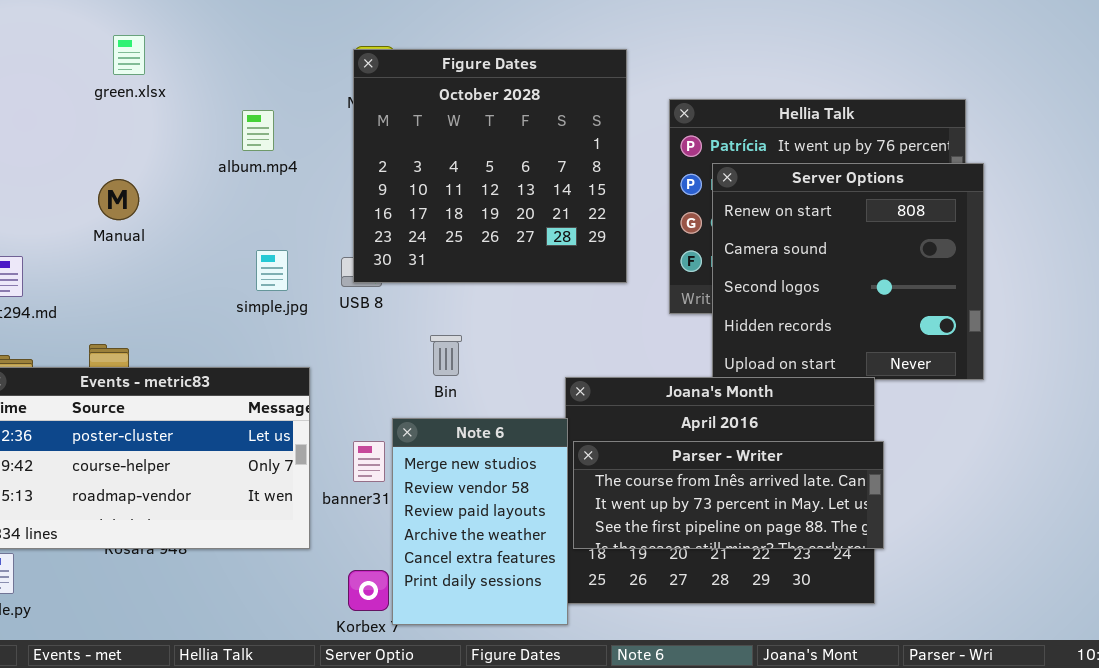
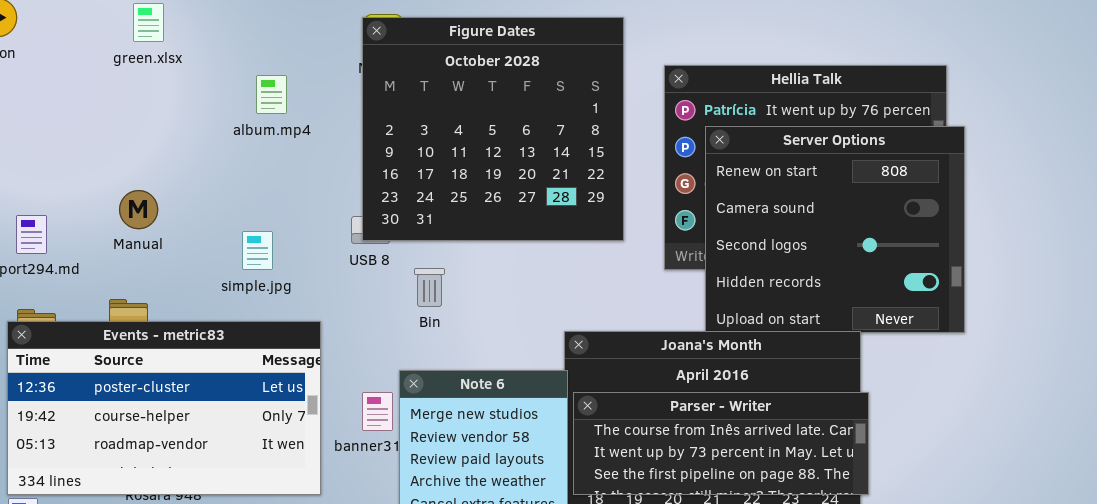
Manual: [98,179,139,220] -> [119,190,158,229], moved
simple.jpg: [256,250,288,291] -> [242,231,273,270], moved
Bin: [430,335,462,376] -> [414,268,445,307], moved

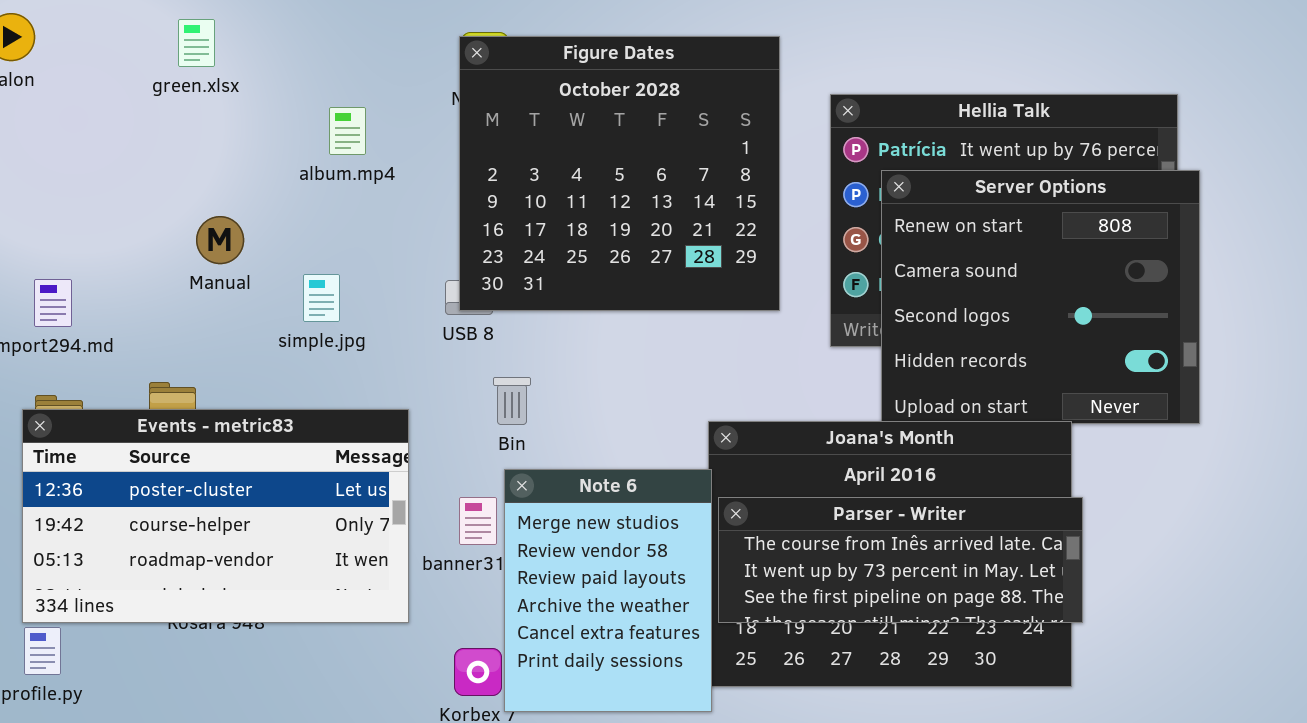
Manual: [119,190,158,229] -> [196,216,244,264], moved
simple.jpg: [242,231,273,270] -> [303,274,340,322], moved
Bin: [414,268,445,307] -> [493,377,531,425], moved

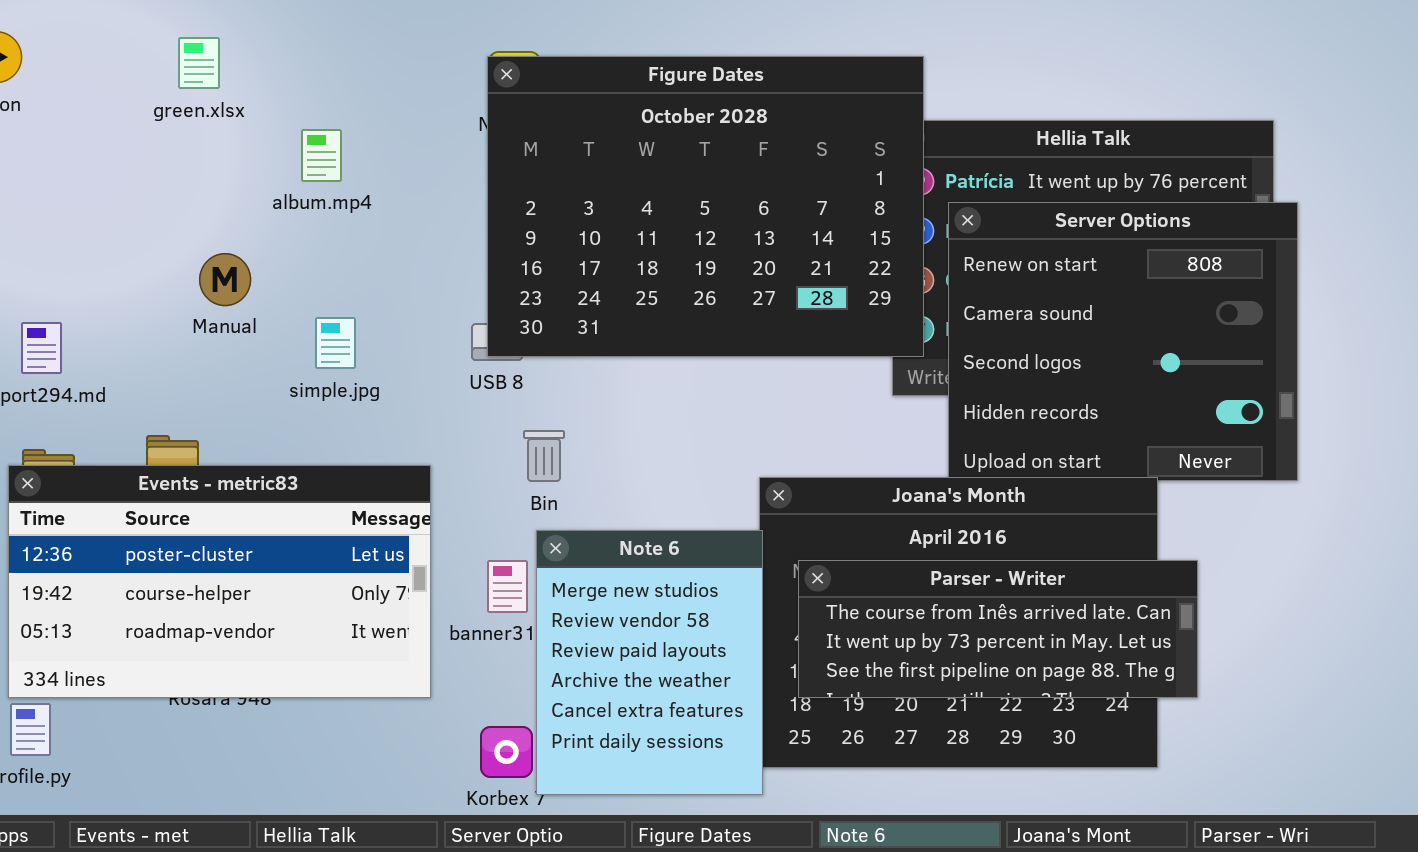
Figure Dates: [459,36,780,311] -> [487,56,924,357], resized
album.mp4: [329,107,366,155] -> [301,129,342,182], moved
Parser - Writer: [718,497,1083,623] -> [798,560,1198,698], moved

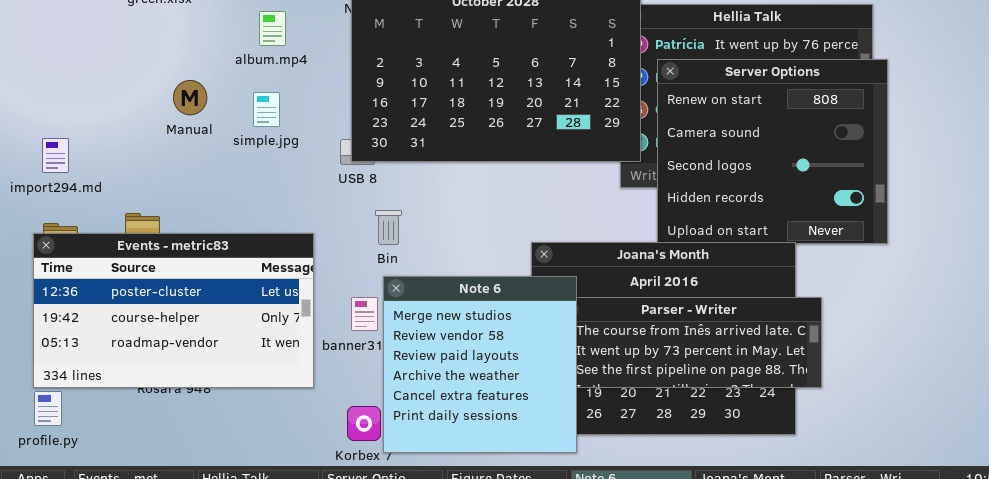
album.mp4: [301,129,342,182] -> [259,11,286,46], moved
Manual: [199,253,251,306] -> [173,80,207,115], moved
simple.jpg: [315,317,356,369] -> [253,92,280,127], moved
Note 6: [536,530,763,795] -> [383,276,577,453], resized

